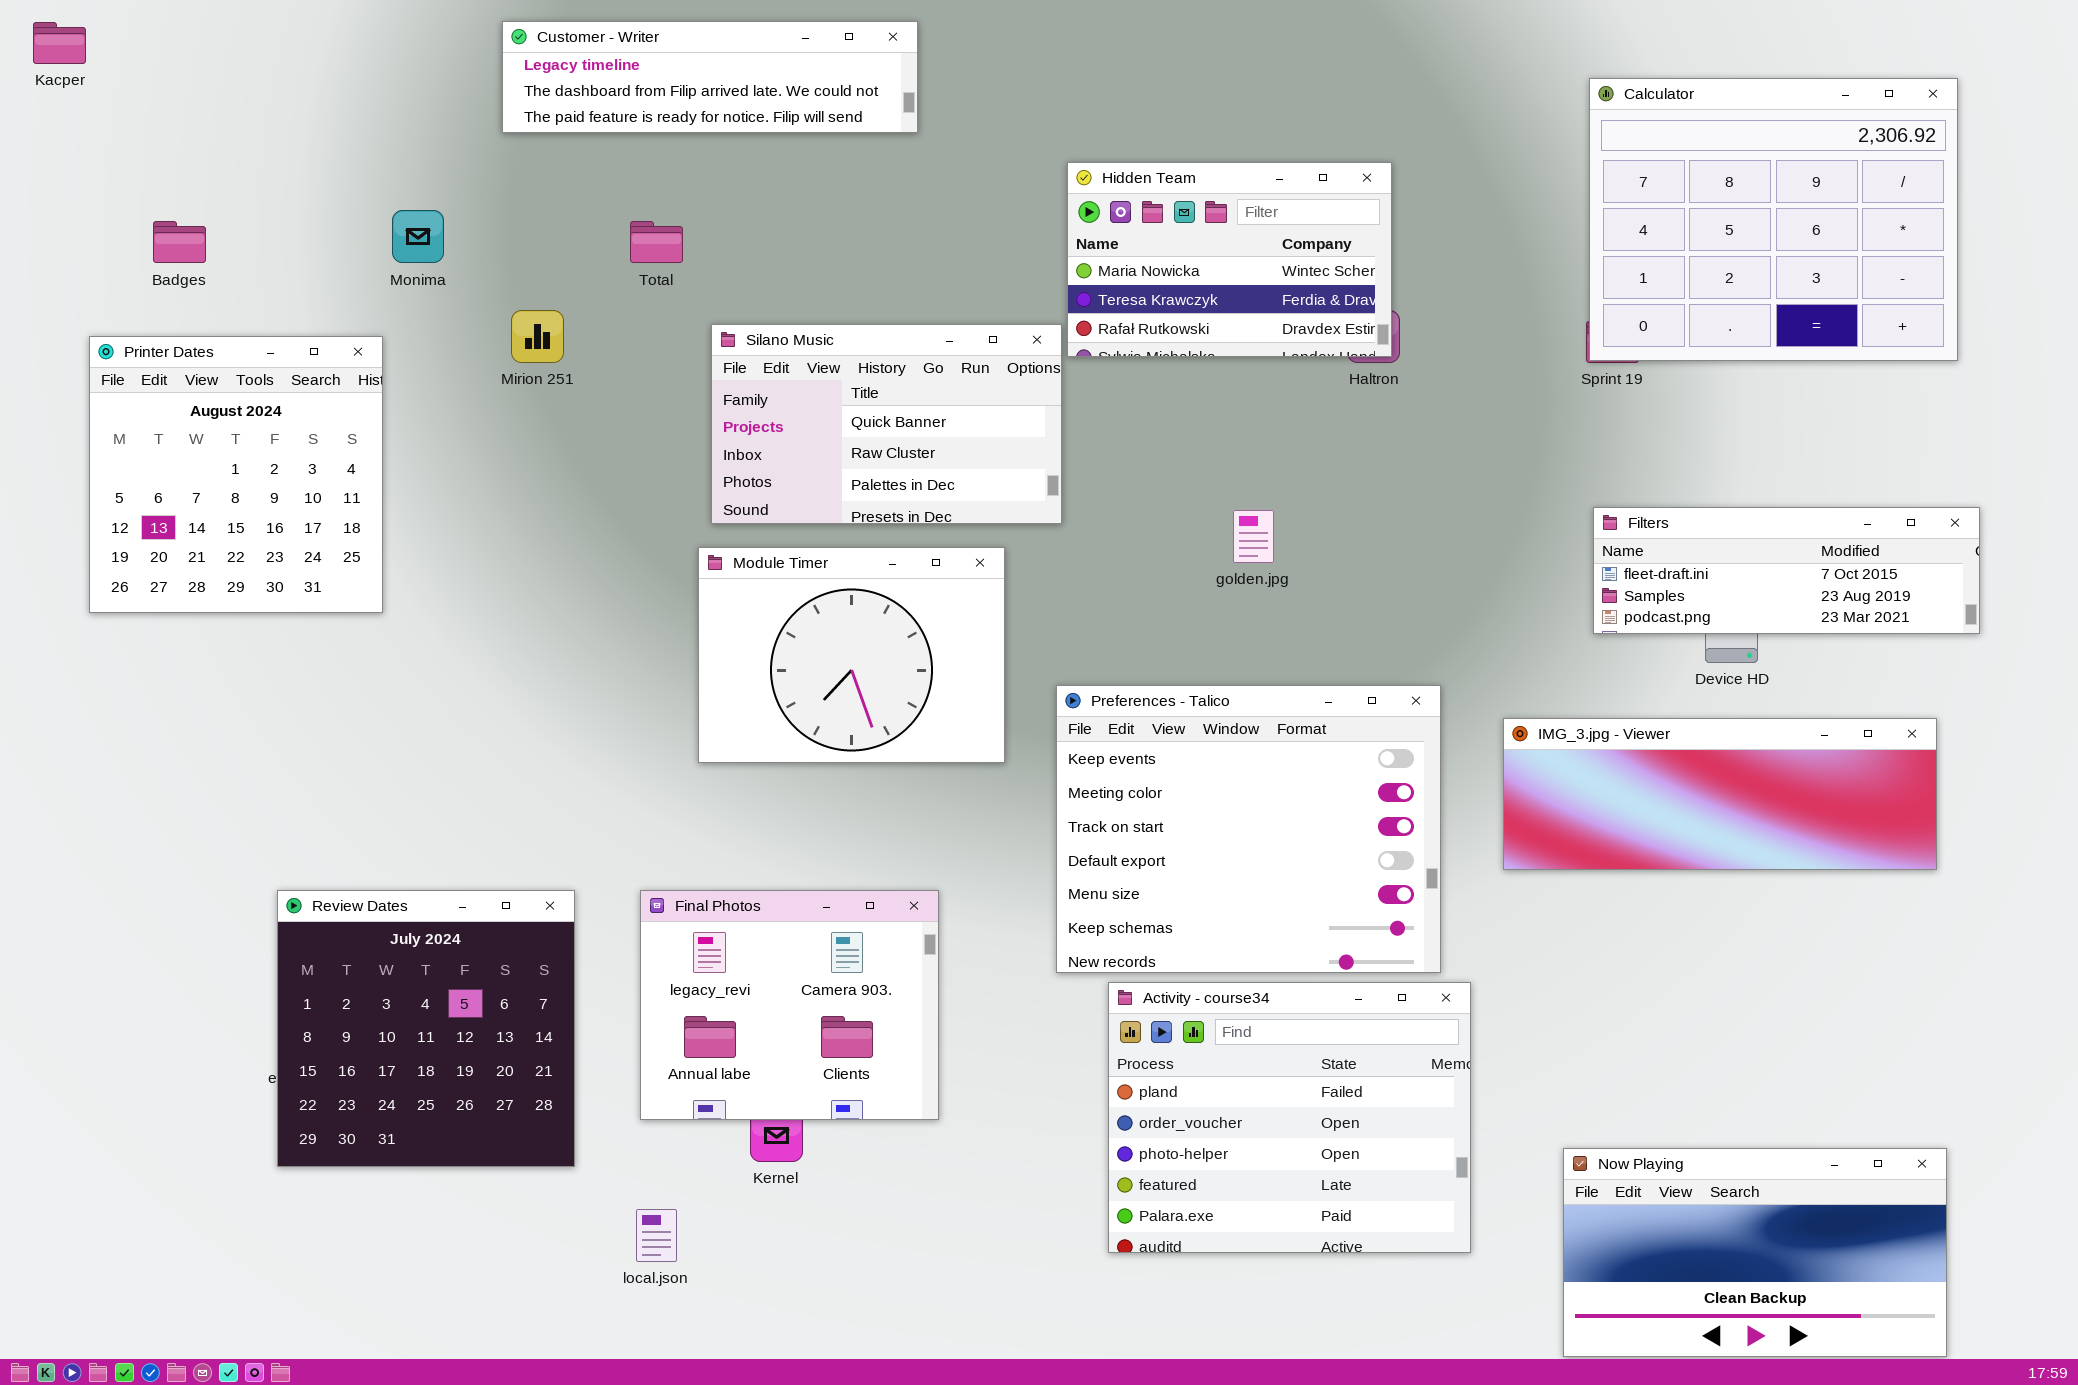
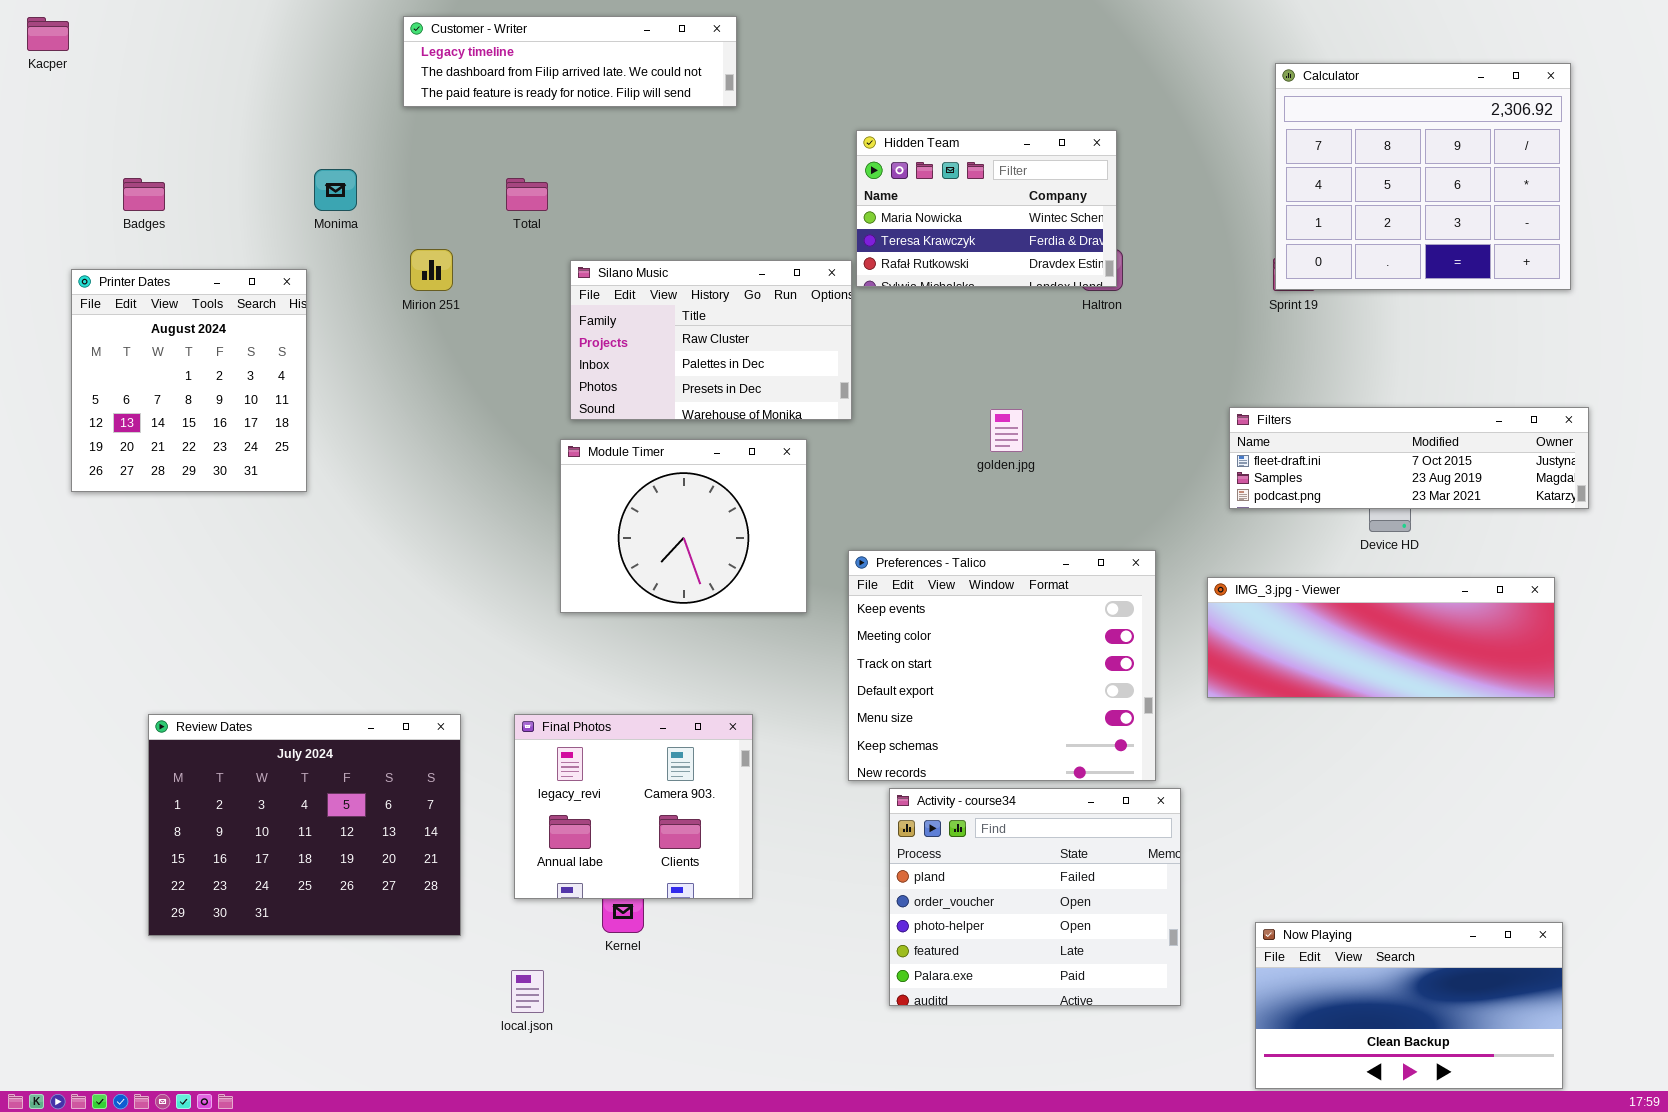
Silano Music: [711,324,1062,524] -> [570,260,852,420], scrolled down 1 row
Filters: [1593,507,1980,634] -> [1229,407,1589,509], resized
Review Dates: [277,890,575,1167] -> [148,714,461,936], resized

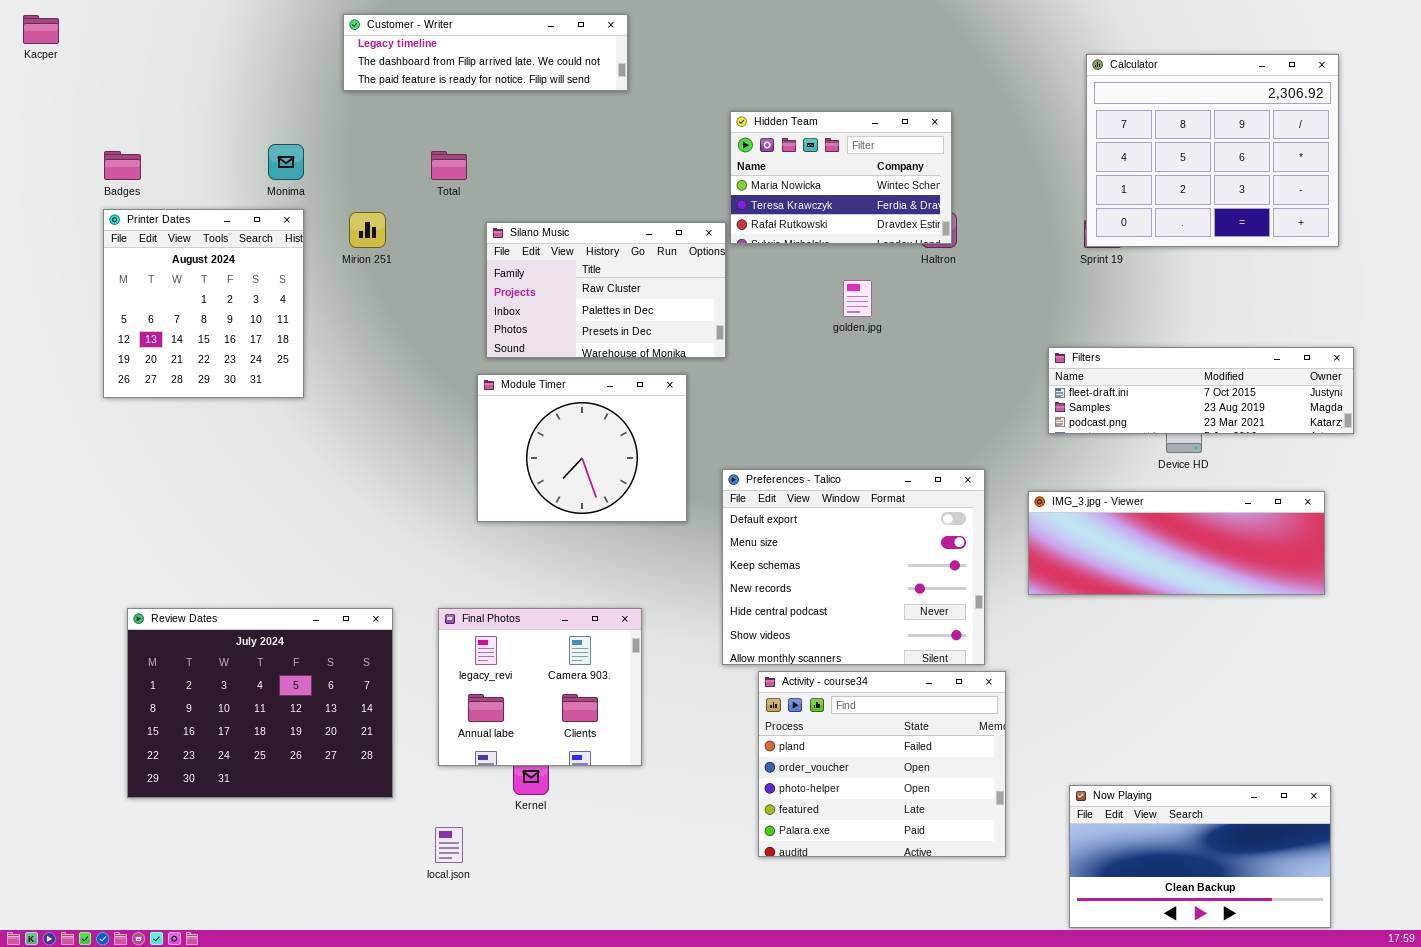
Printer Dates: [71,269,307,492] -> [103,209,304,398], moved
golden.jpg: [990,409,1023,452] -> [843,280,872,317], moved
Preferences - Talico: [848,550,1156,781] -> [722,469,985,665], scrolled down 3 rows

